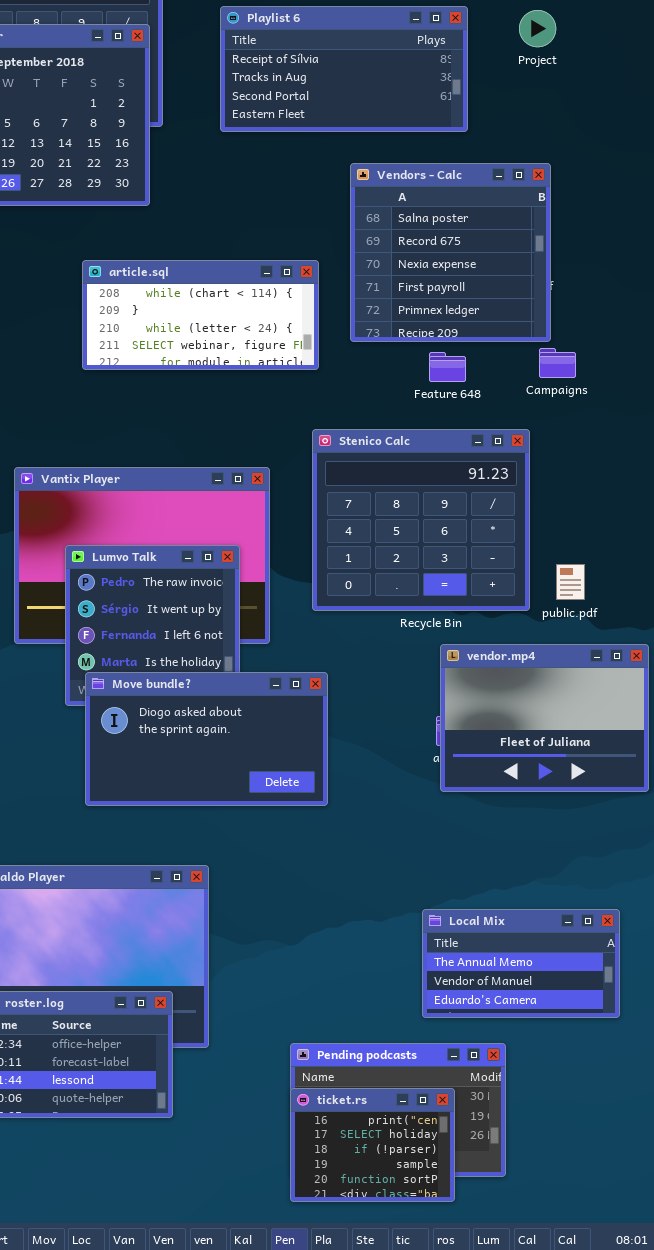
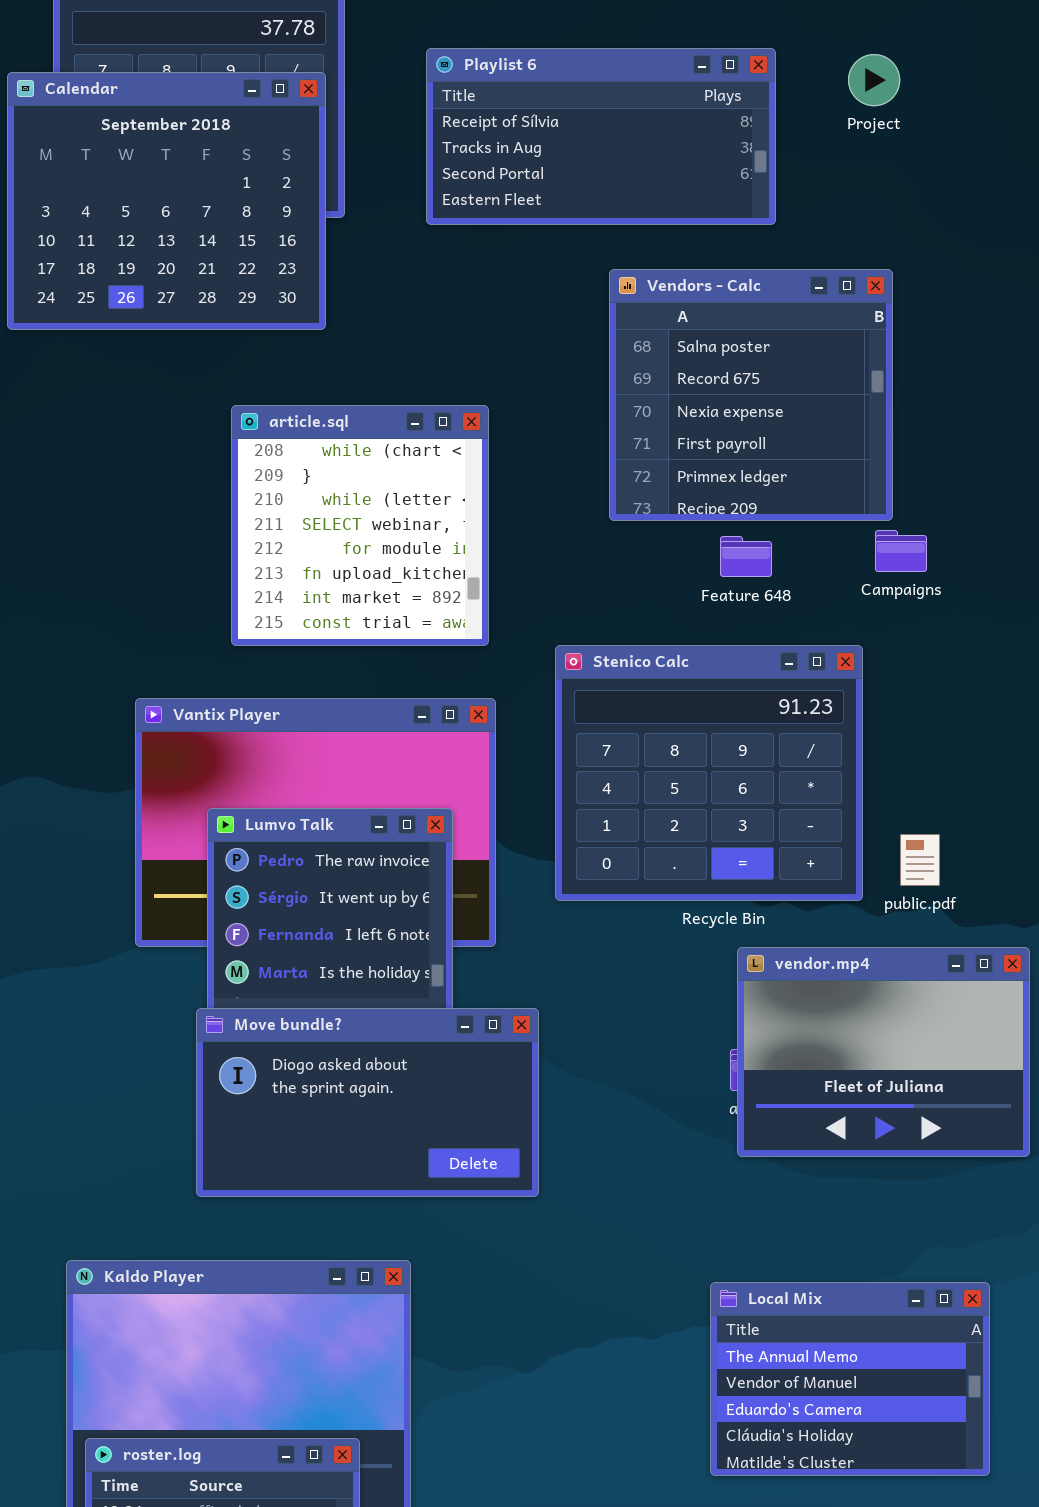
article.sql: [82,260,319,370] -> [231,405,489,646], resized
Move bundle?: [85,672,328,806] -> [196,1008,539,1197], moved
Local Mix: [422,909,620,1018] -> [710,1282,990,1476], resized

